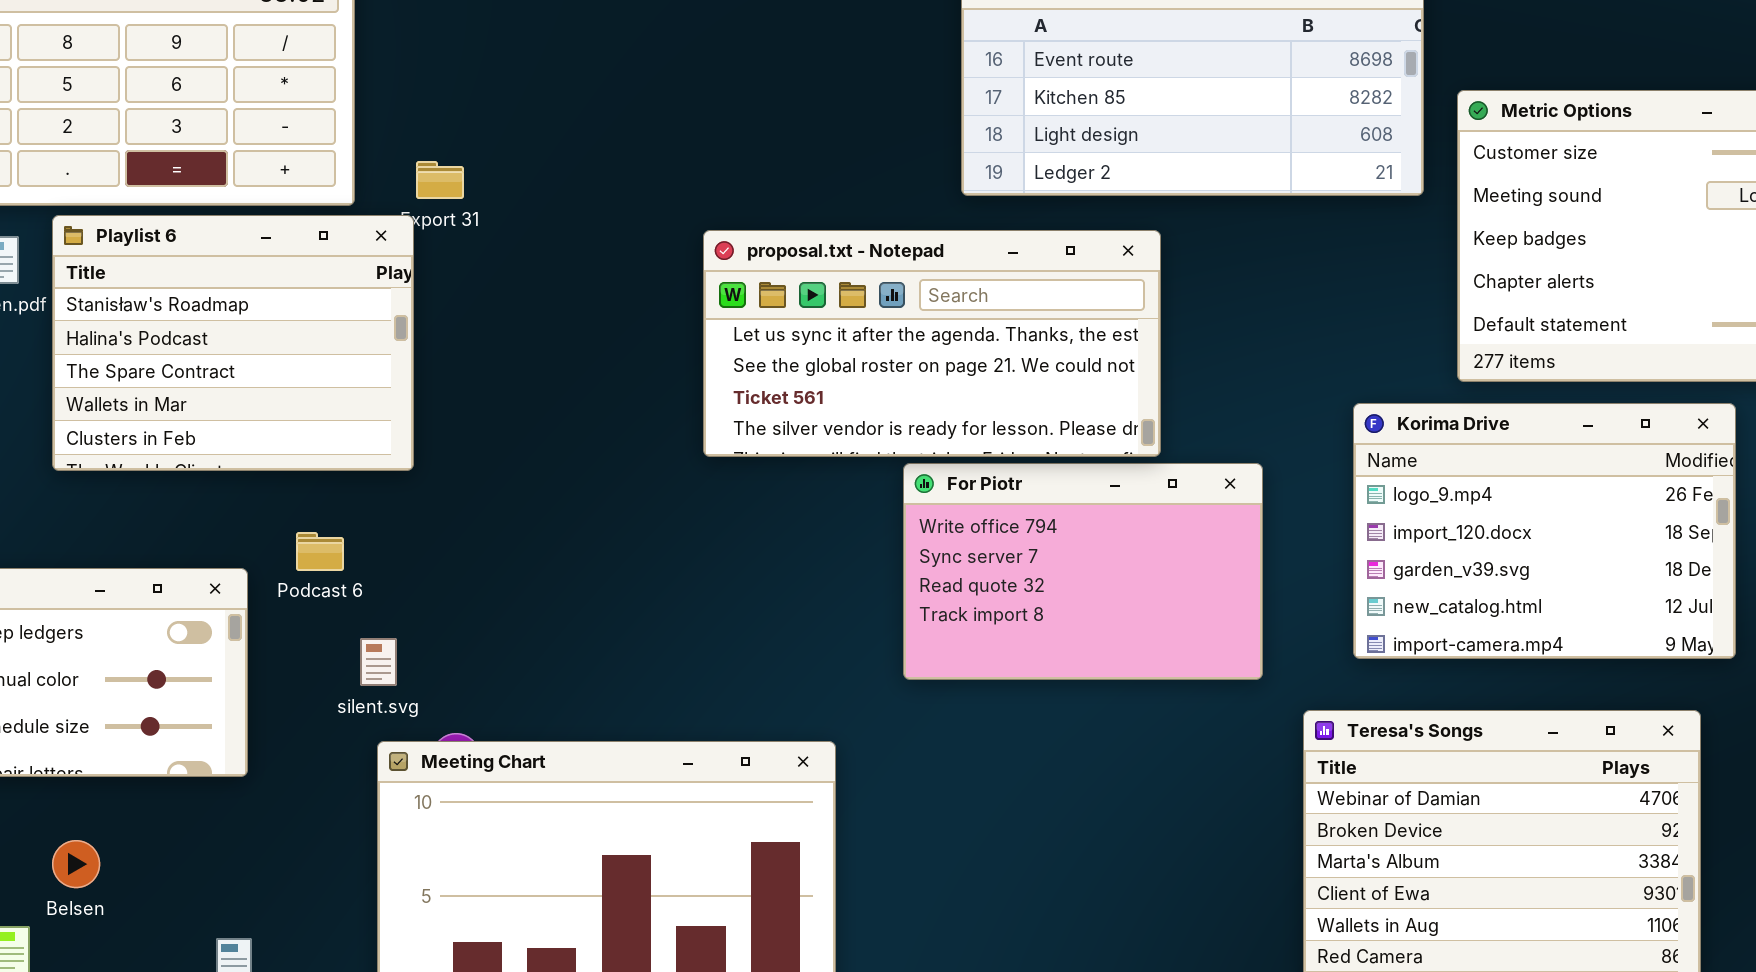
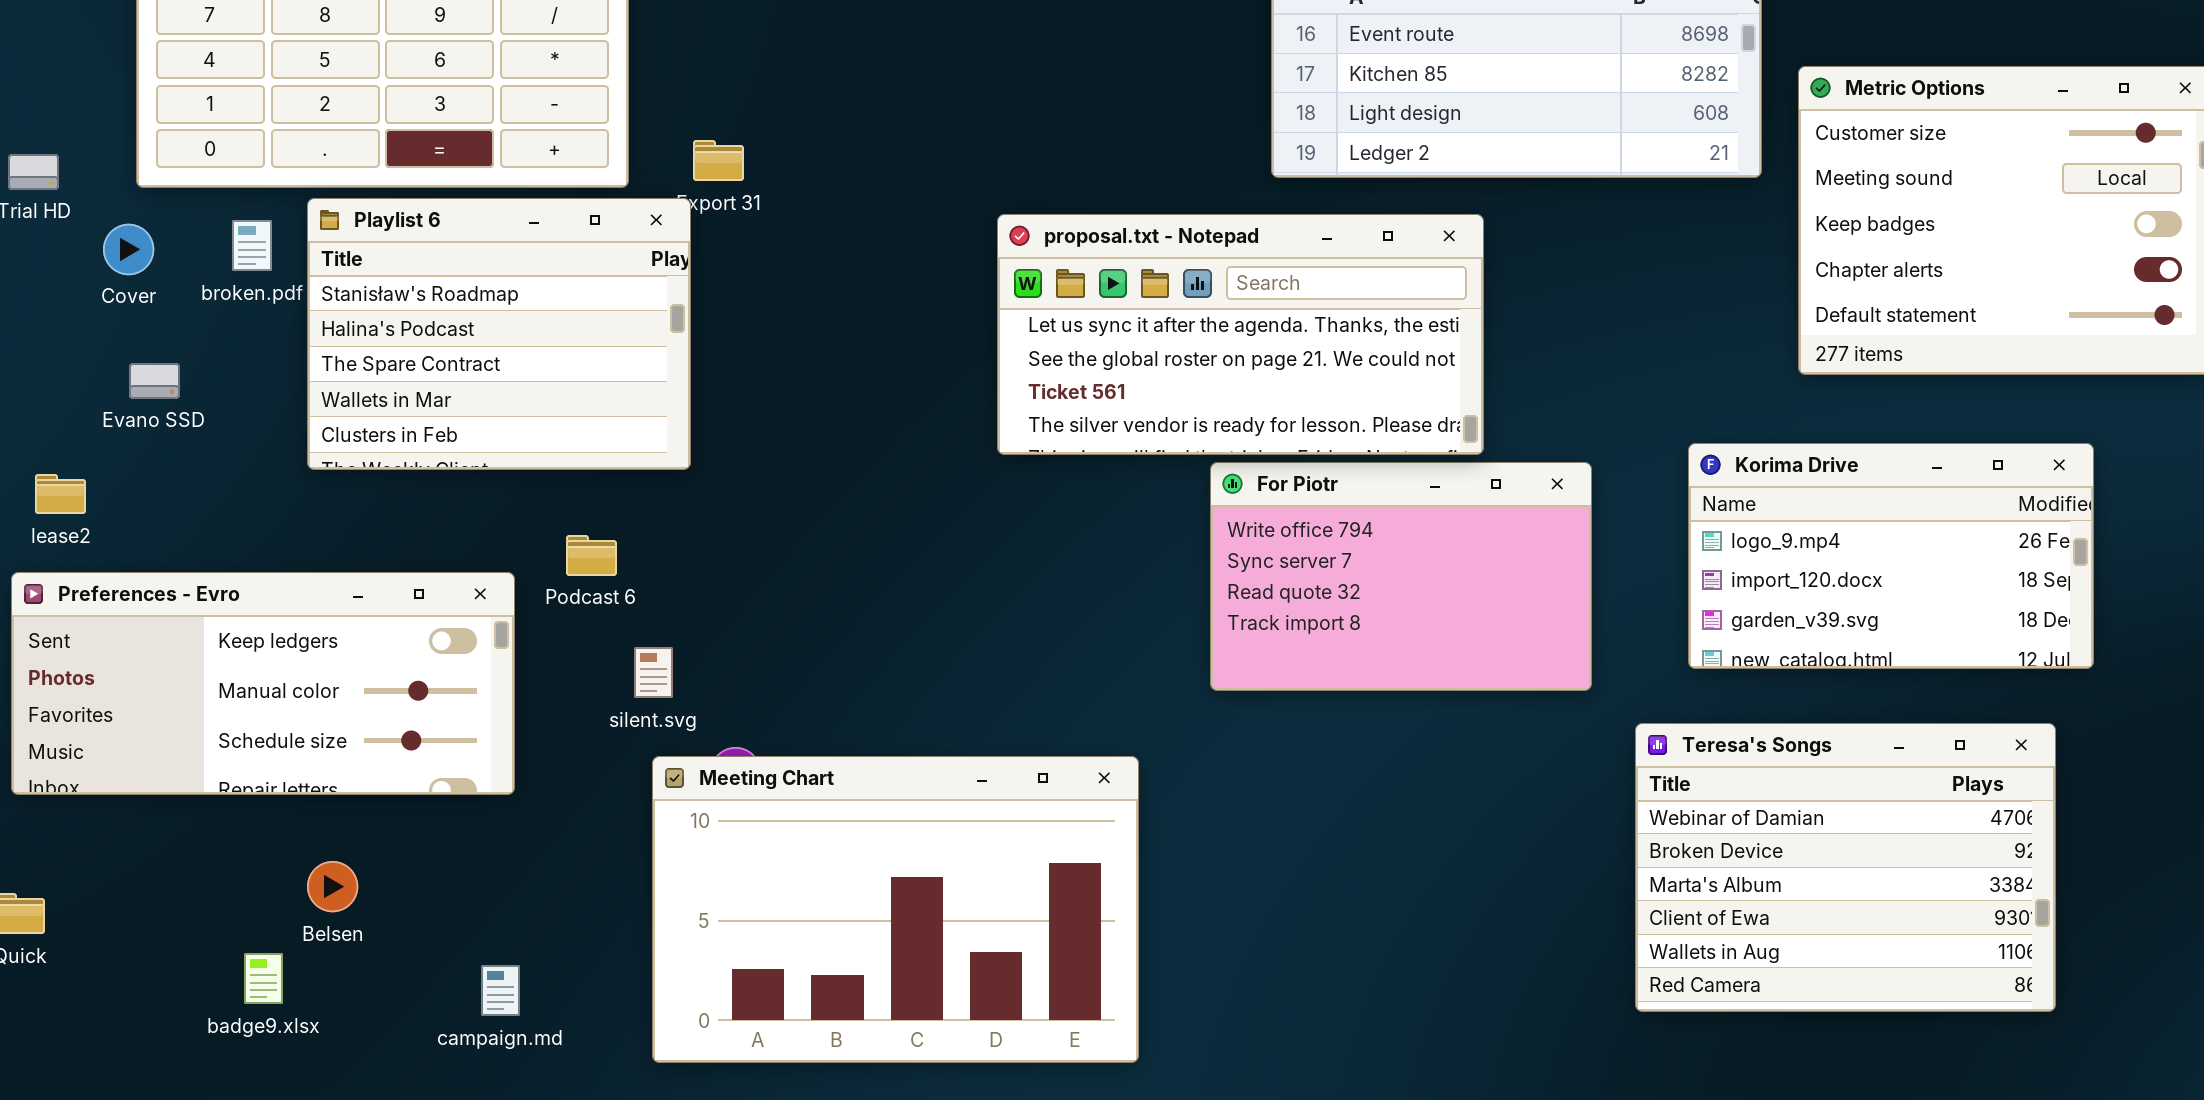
Korima Drive: [1353,403,1736,659] -> [1688,443,2094,669], resized

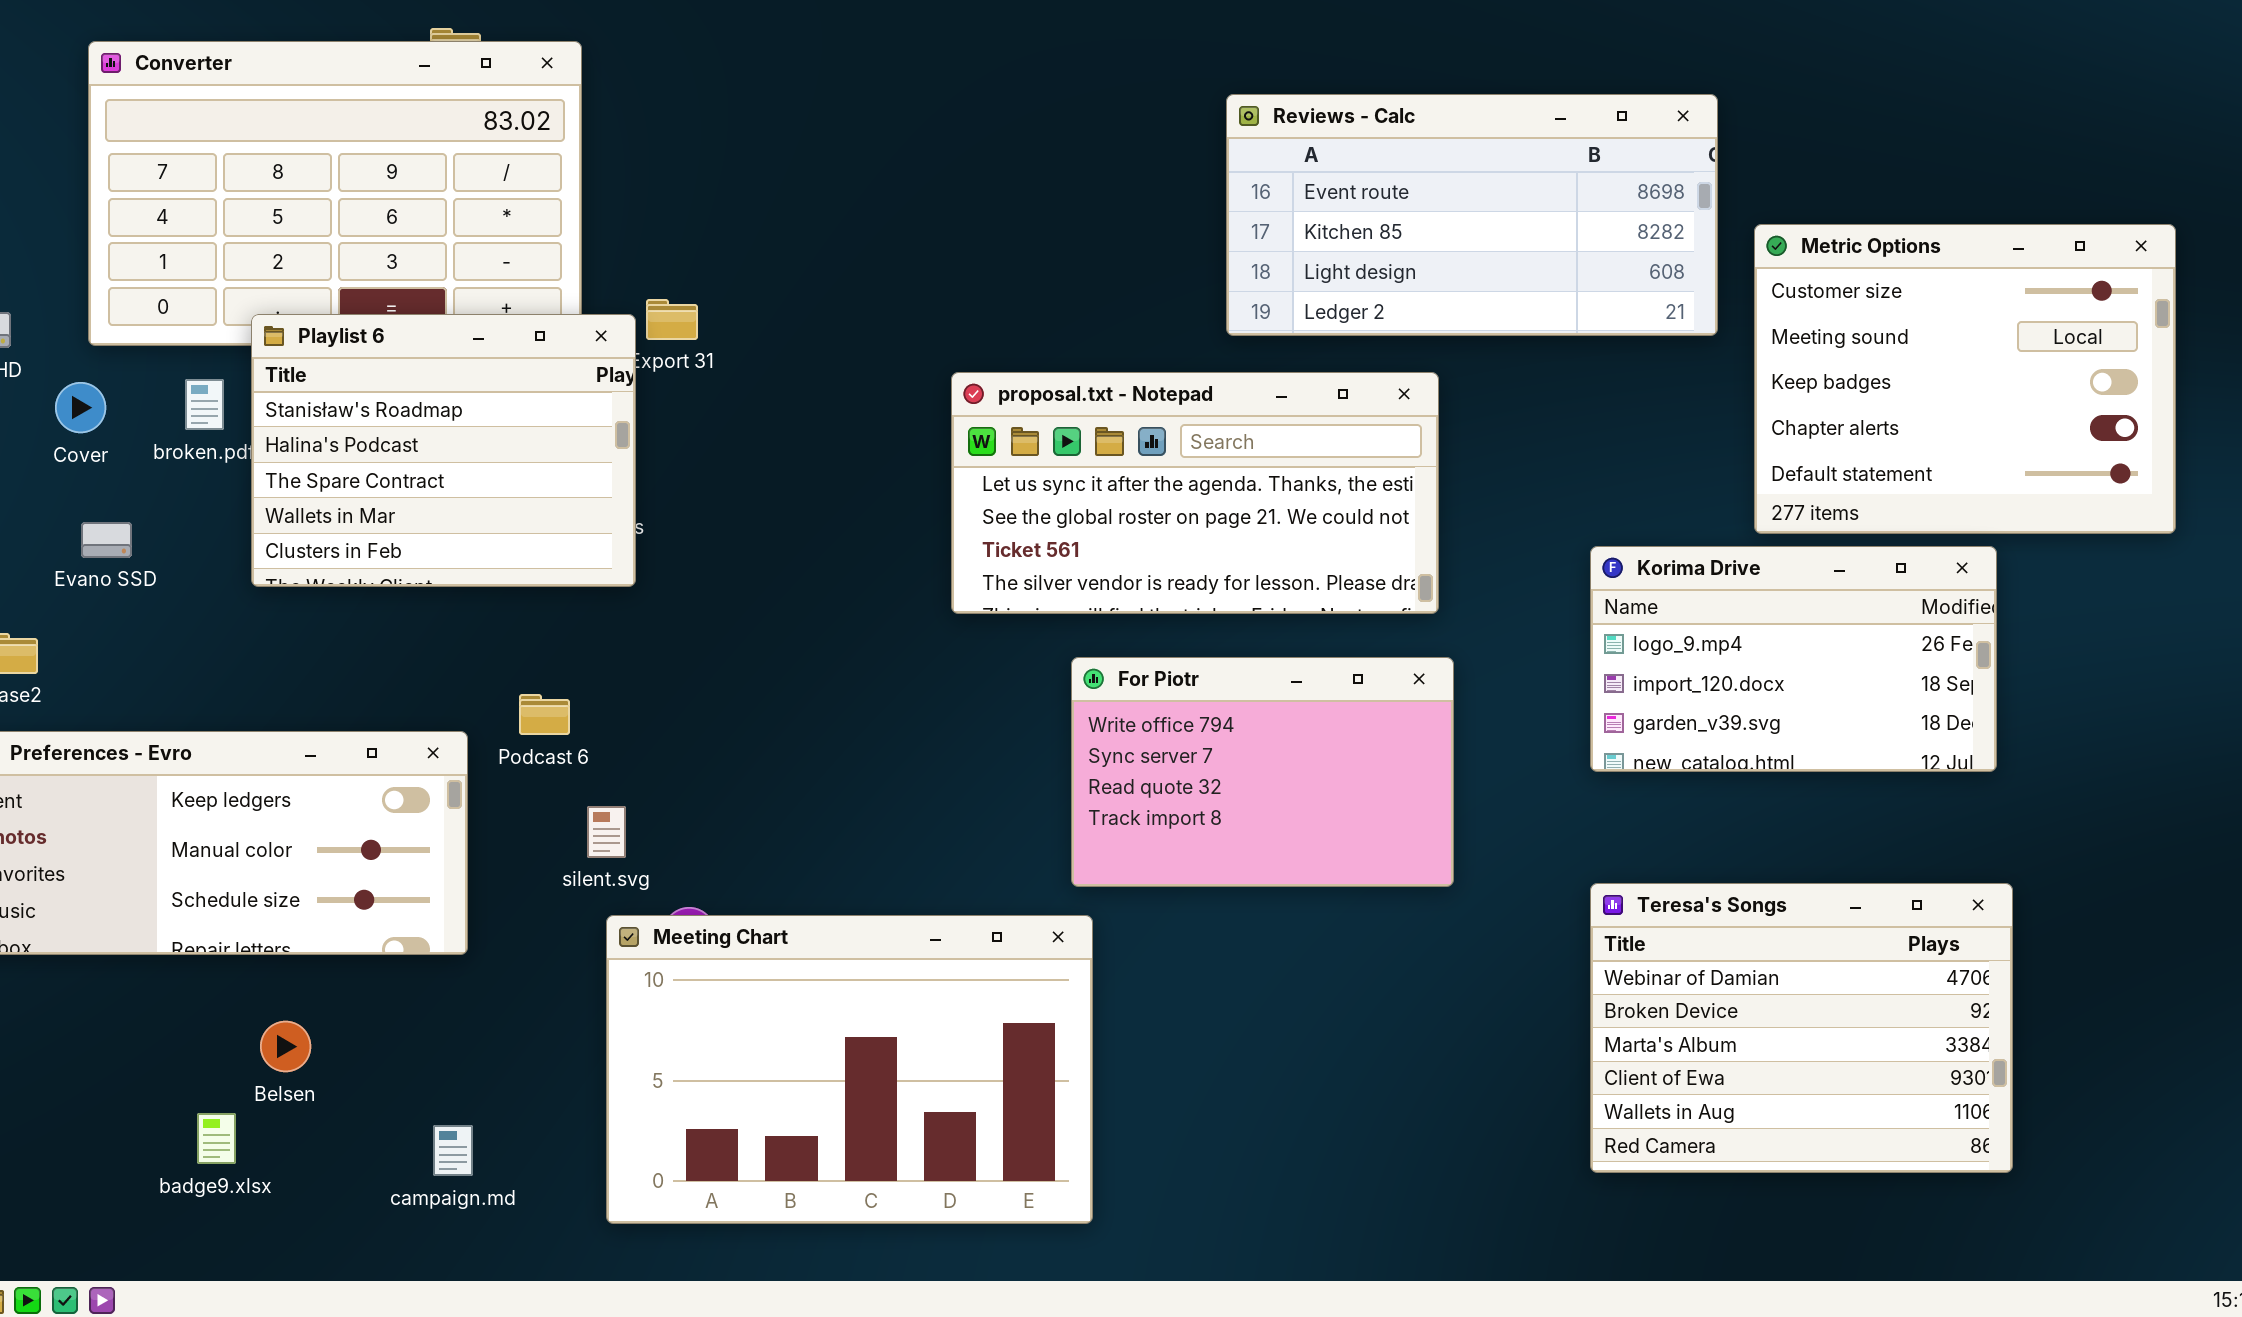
Playlist 6: [307,198,691,470] -> [251,314,636,587], moved
Korima Drive: [1688,443,2094,669] -> [1590,546,1997,772], moved
For Piotr: [1210,462,1592,691] -> [1071,657,1454,887], moved

